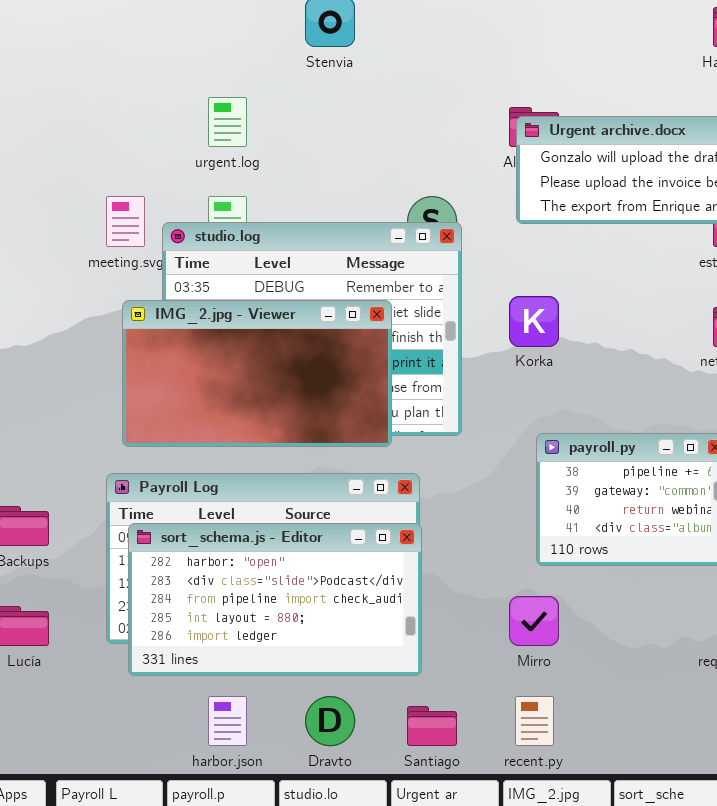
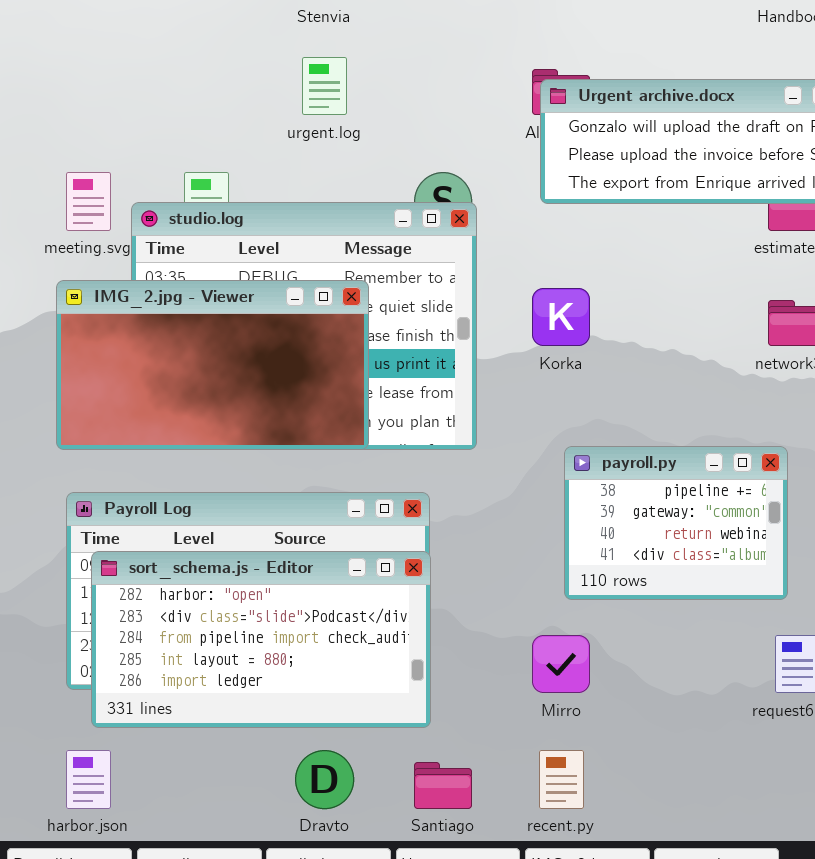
urgent.log: [208,97,247,147] -> [302,57,347,115], moved
IMG_2.jpg - Viewer: [122,300,392,447] -> [56,280,369,450], moved
harbor.json: [208,696,247,746] -> [66,750,111,809], moved

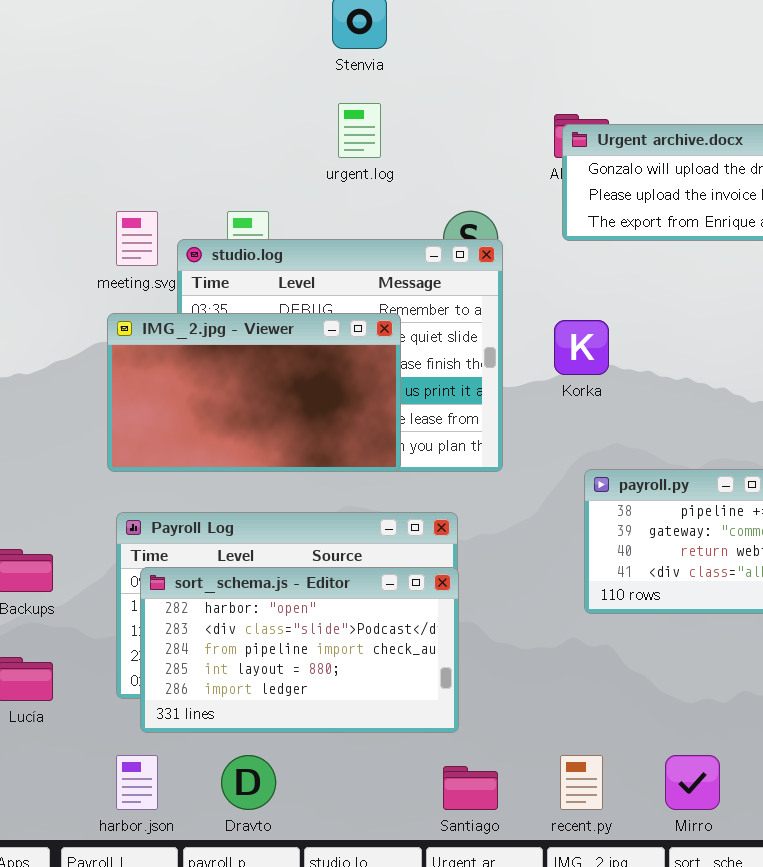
Mirro: [532,635,590,693] -> [665,755,720,810], moved
Dravto: [295,750,354,809] -> [221,755,276,810], moved

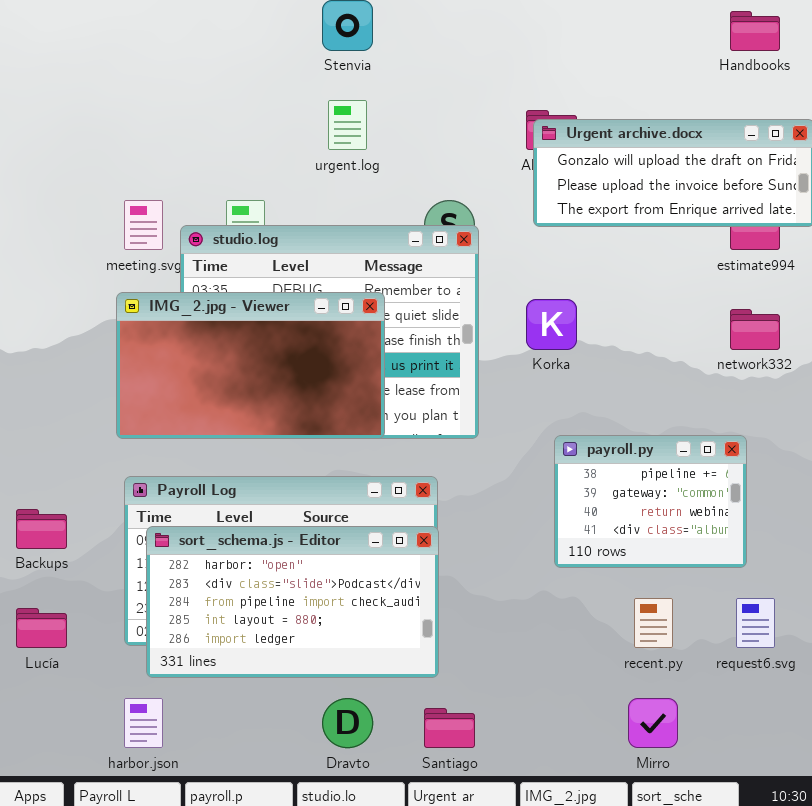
Dravto: [221,755,276,810] -> [322,698,373,748], moved
recent.py: [560,755,603,810] -> [634,598,673,648], moved

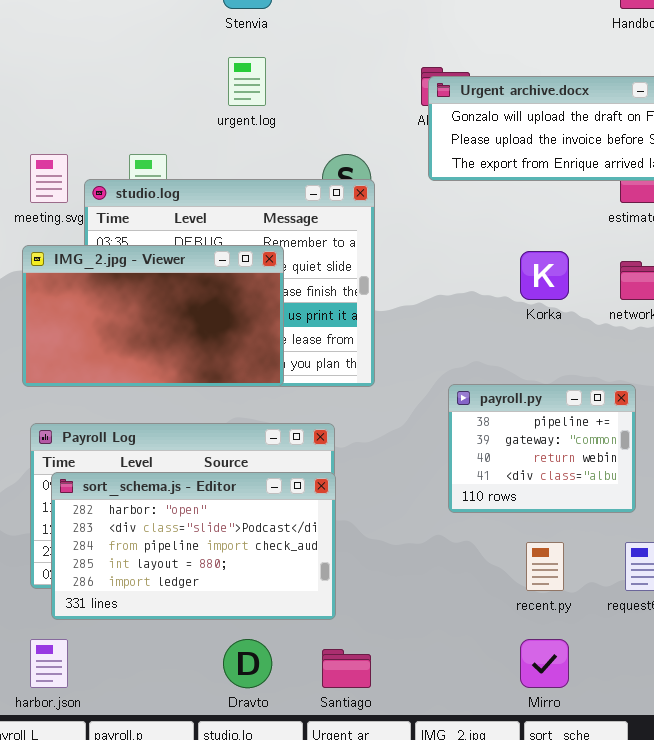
Korka: [526,299,577,350] -> [520,251,569,300], moved

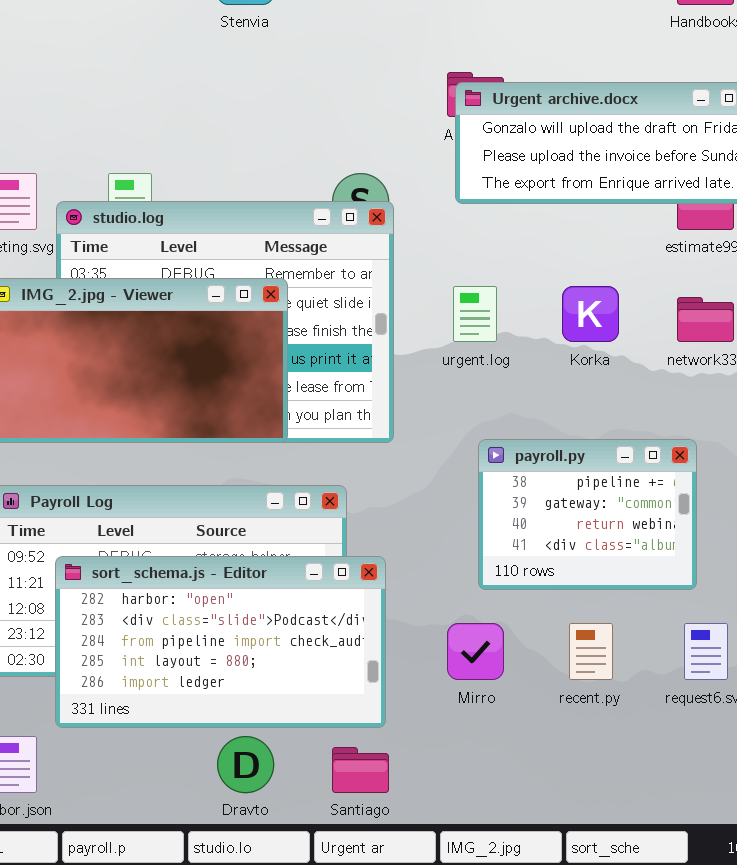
urgent.log: [228,57,266,106] -> [453,286,497,342], moved
sort_schema.js - Editor: [51,472,336,620] -> [55,556,386,728], moved
Mirro: [520,639,569,688] -> [447,623,504,680], moved

